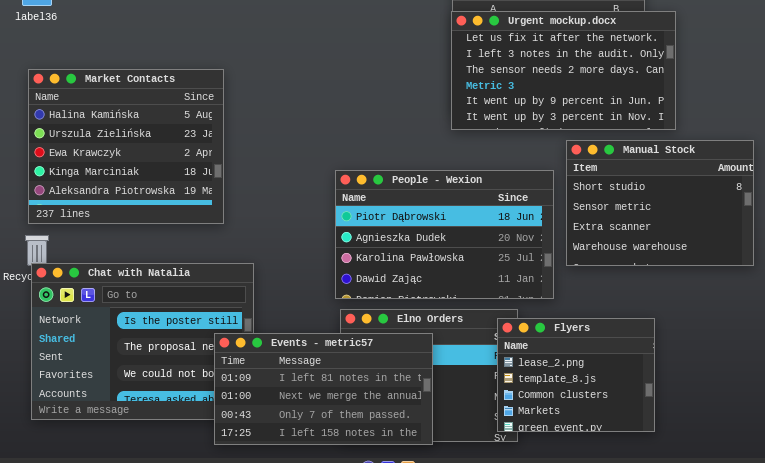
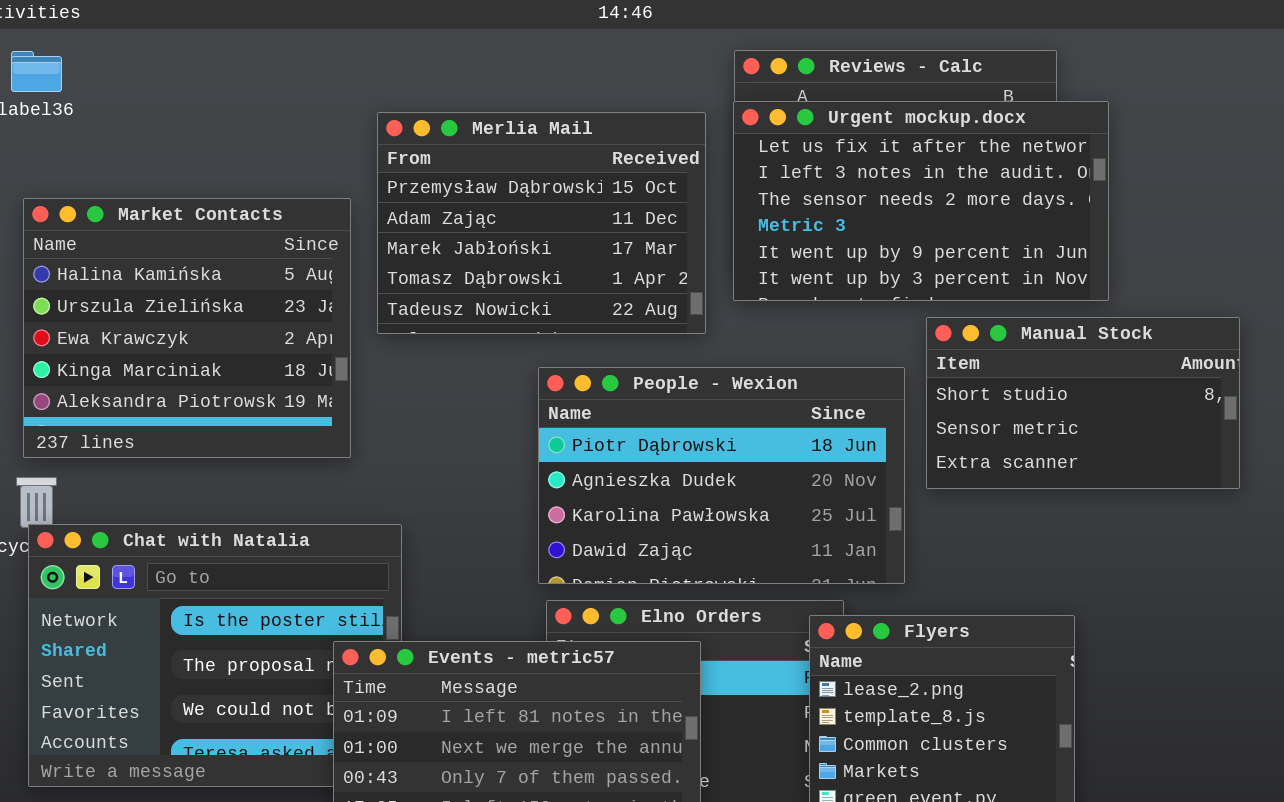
Merlia Mail: none -> [377,112,706,334], opened
Manual Stock: [566,140,754,266] -> [926,317,1240,489], resized

